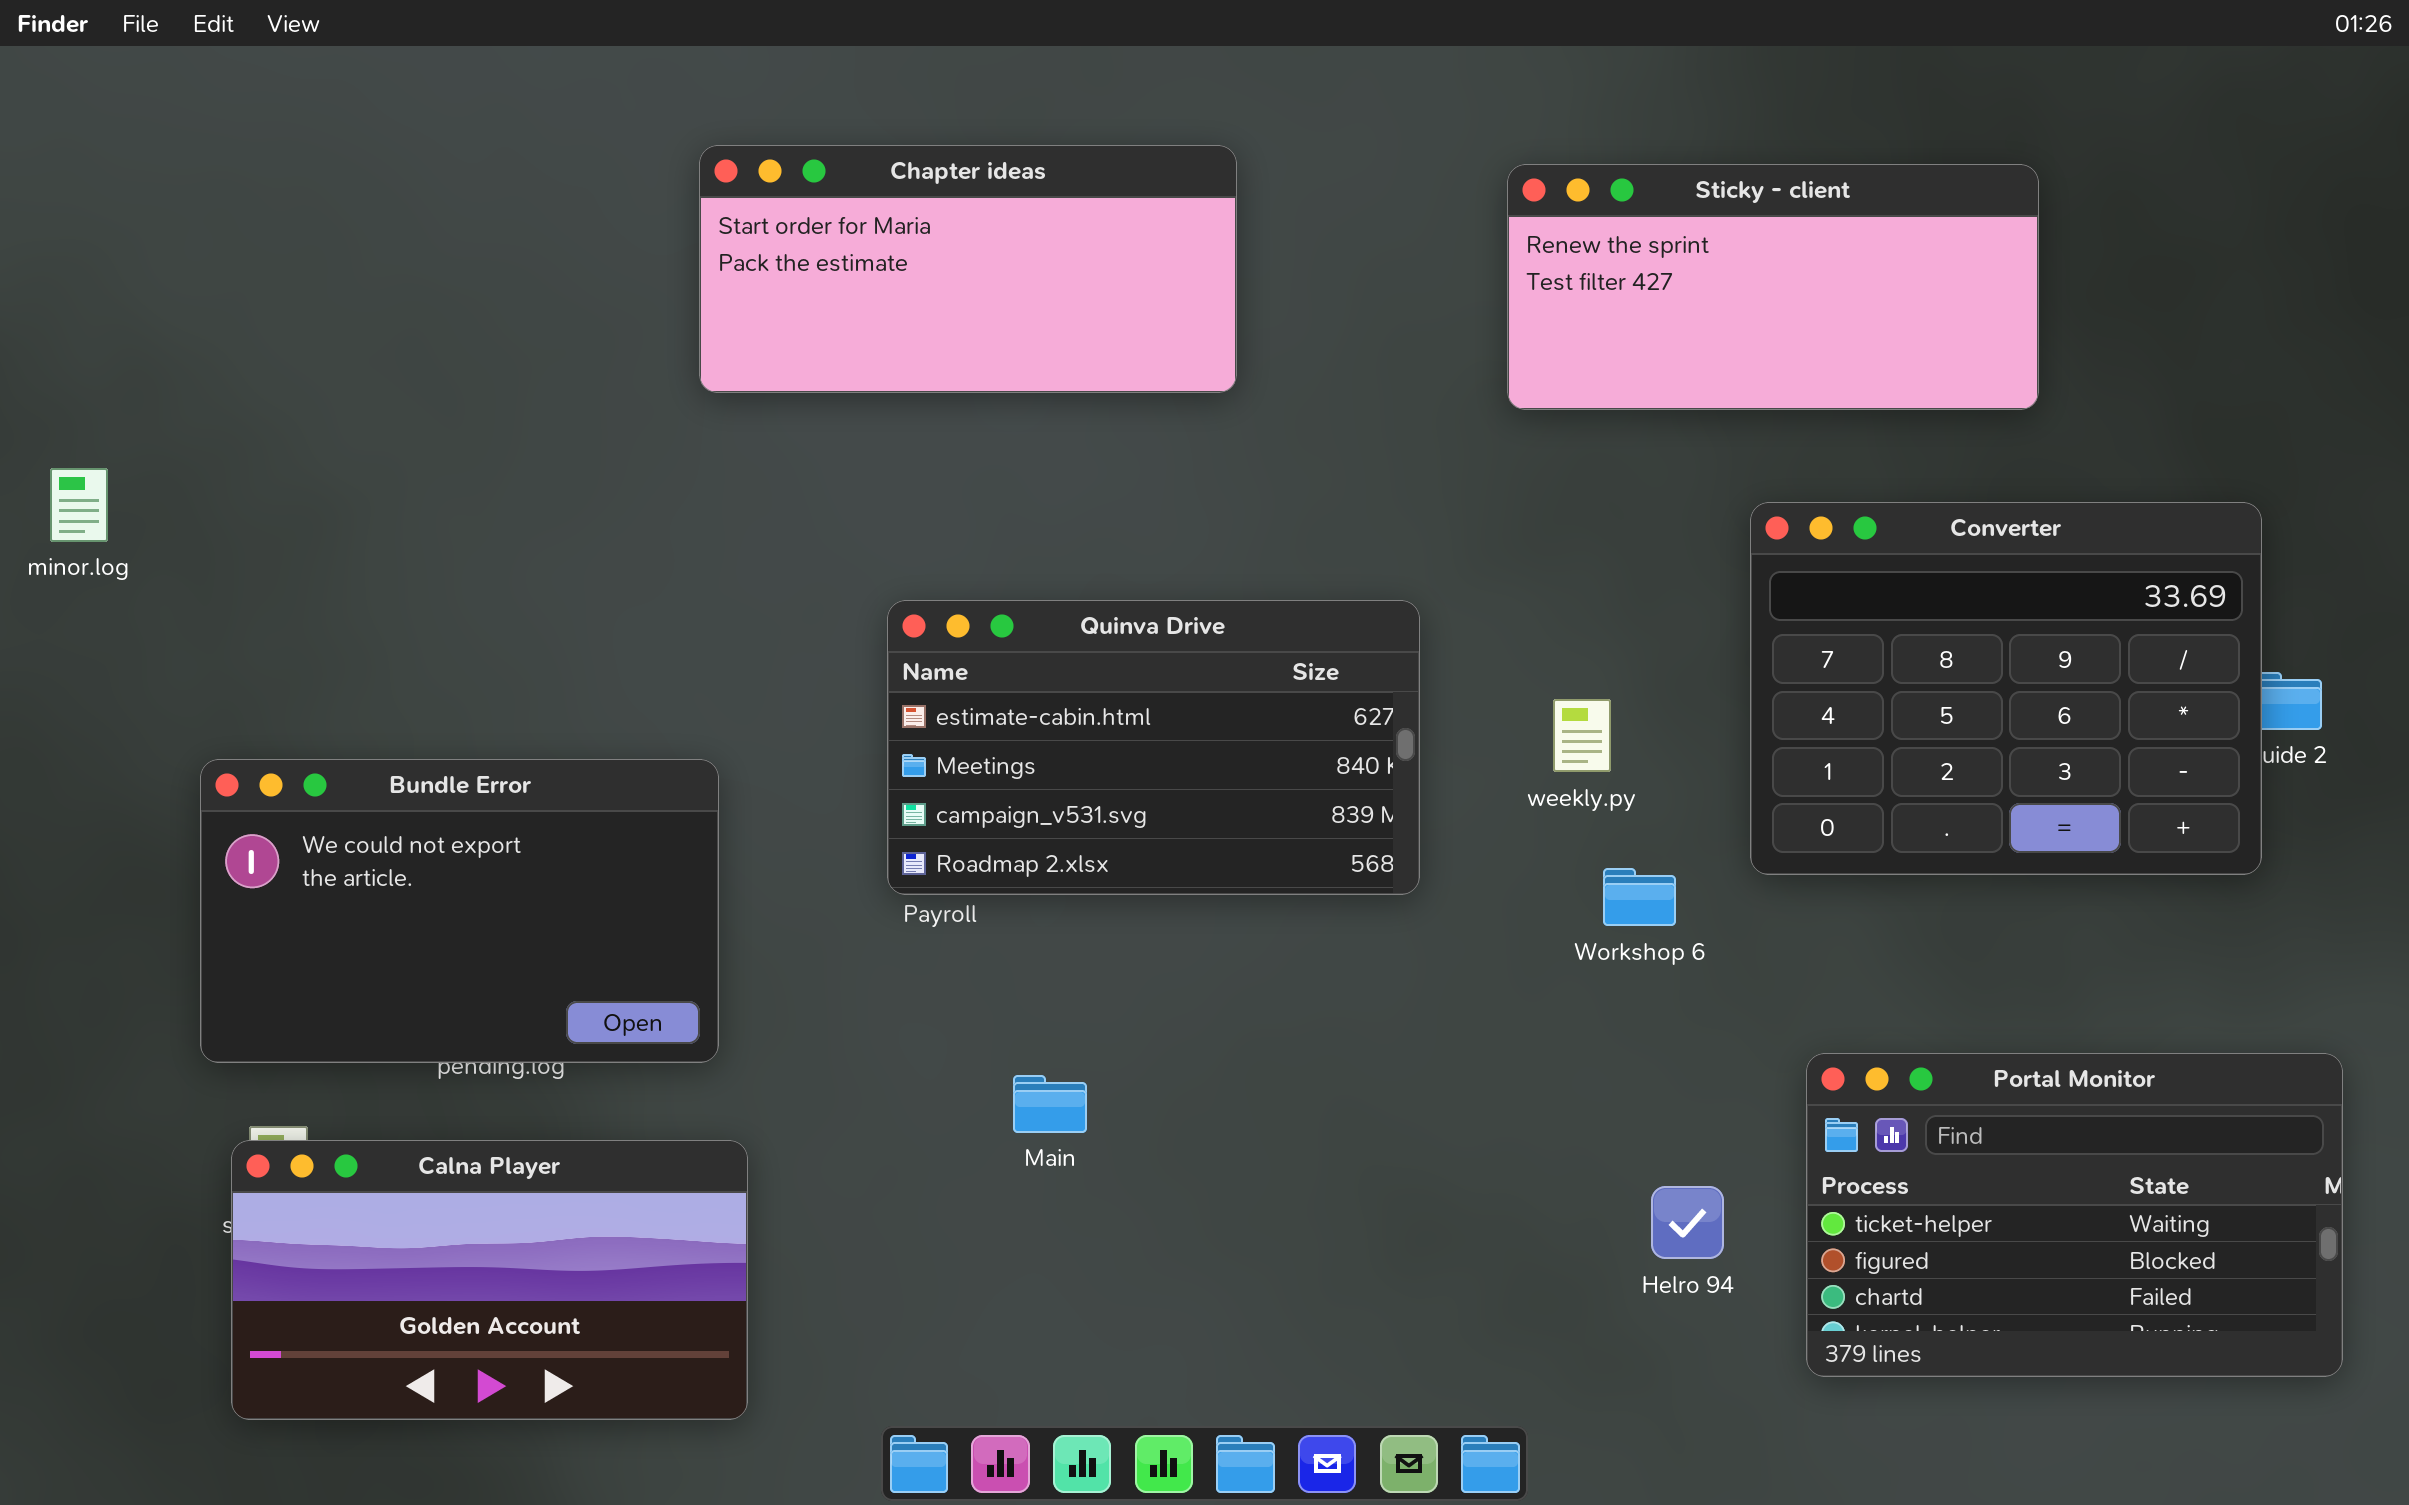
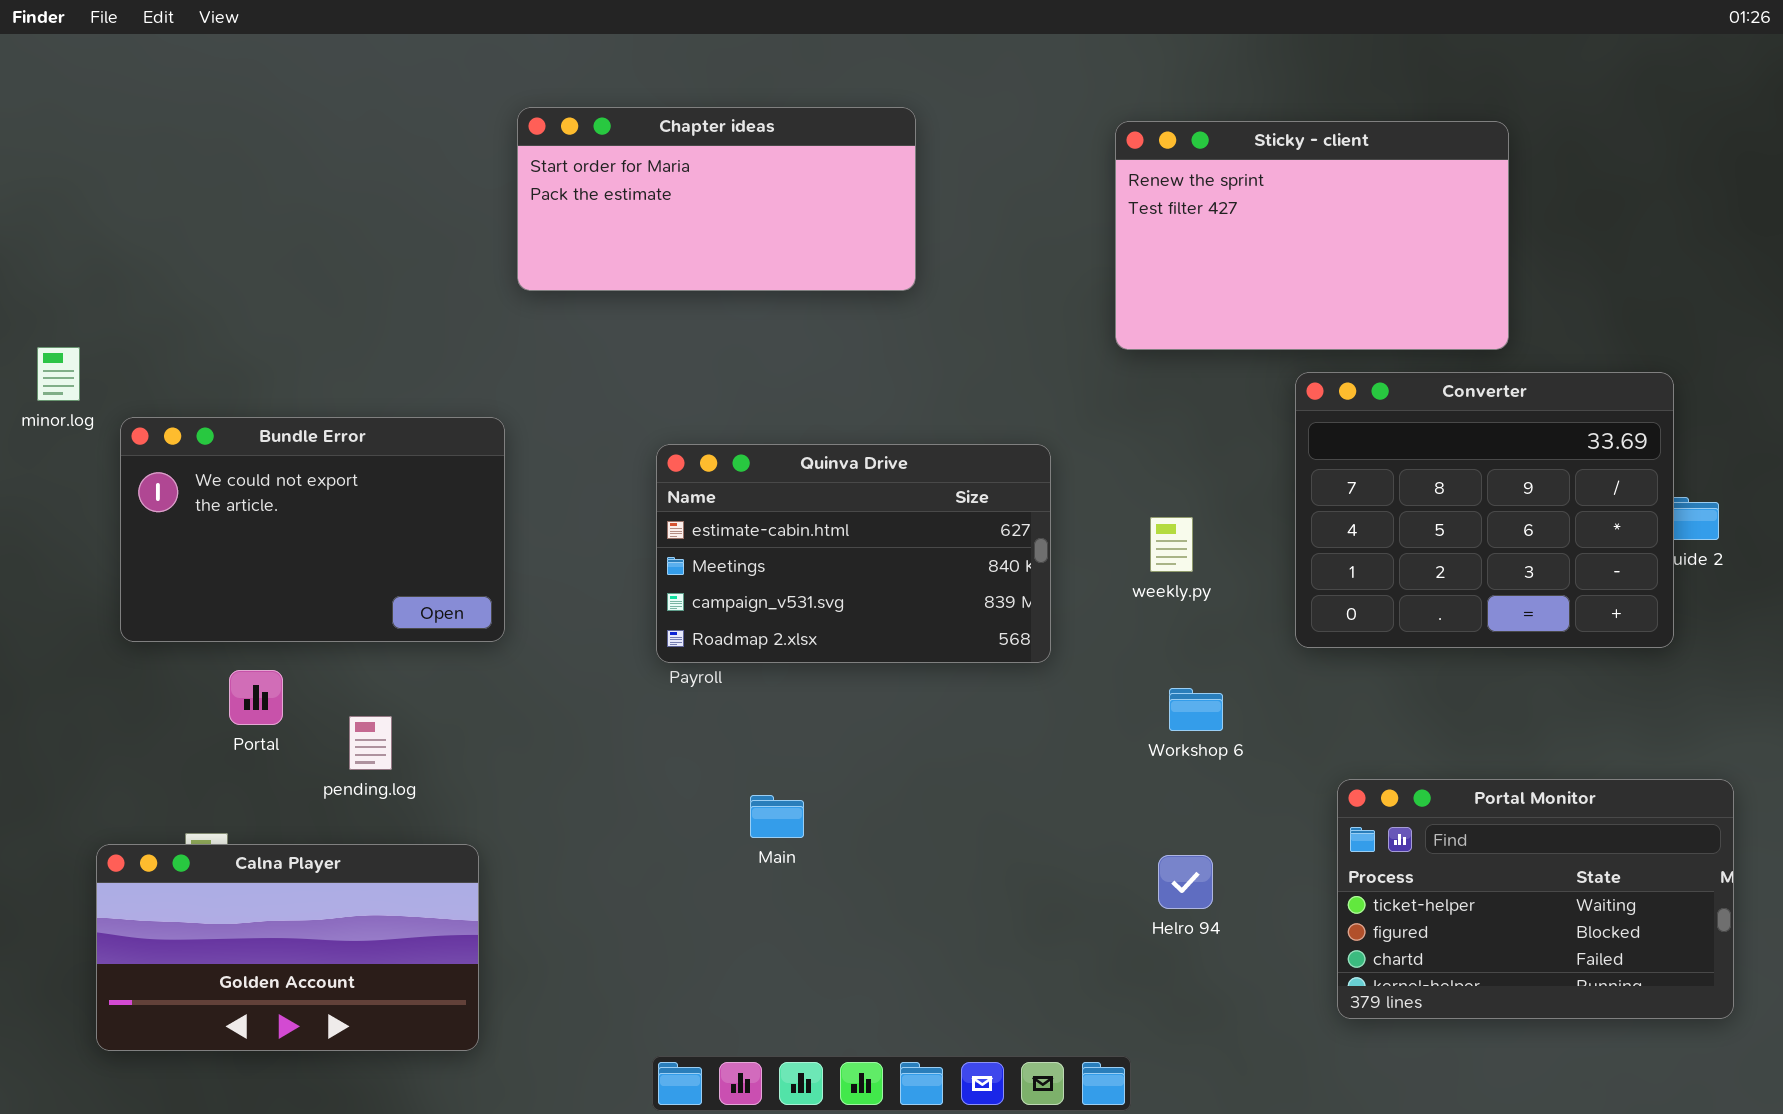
Sticky - client: [1507,164,2039,410] -> [1115,121,1509,350], resized
Bundle Error: [200,759,719,1063] -> [120,417,505,642], moved
Workshop 6: [1603,868,1676,926] -> [1169,688,1223,731], moved
Calna Player: [231,1140,748,1420] -> [96,844,479,1051], moved
Helro 94: [1651,1186,1724,1259] -> [1158,855,1213,909], moved

